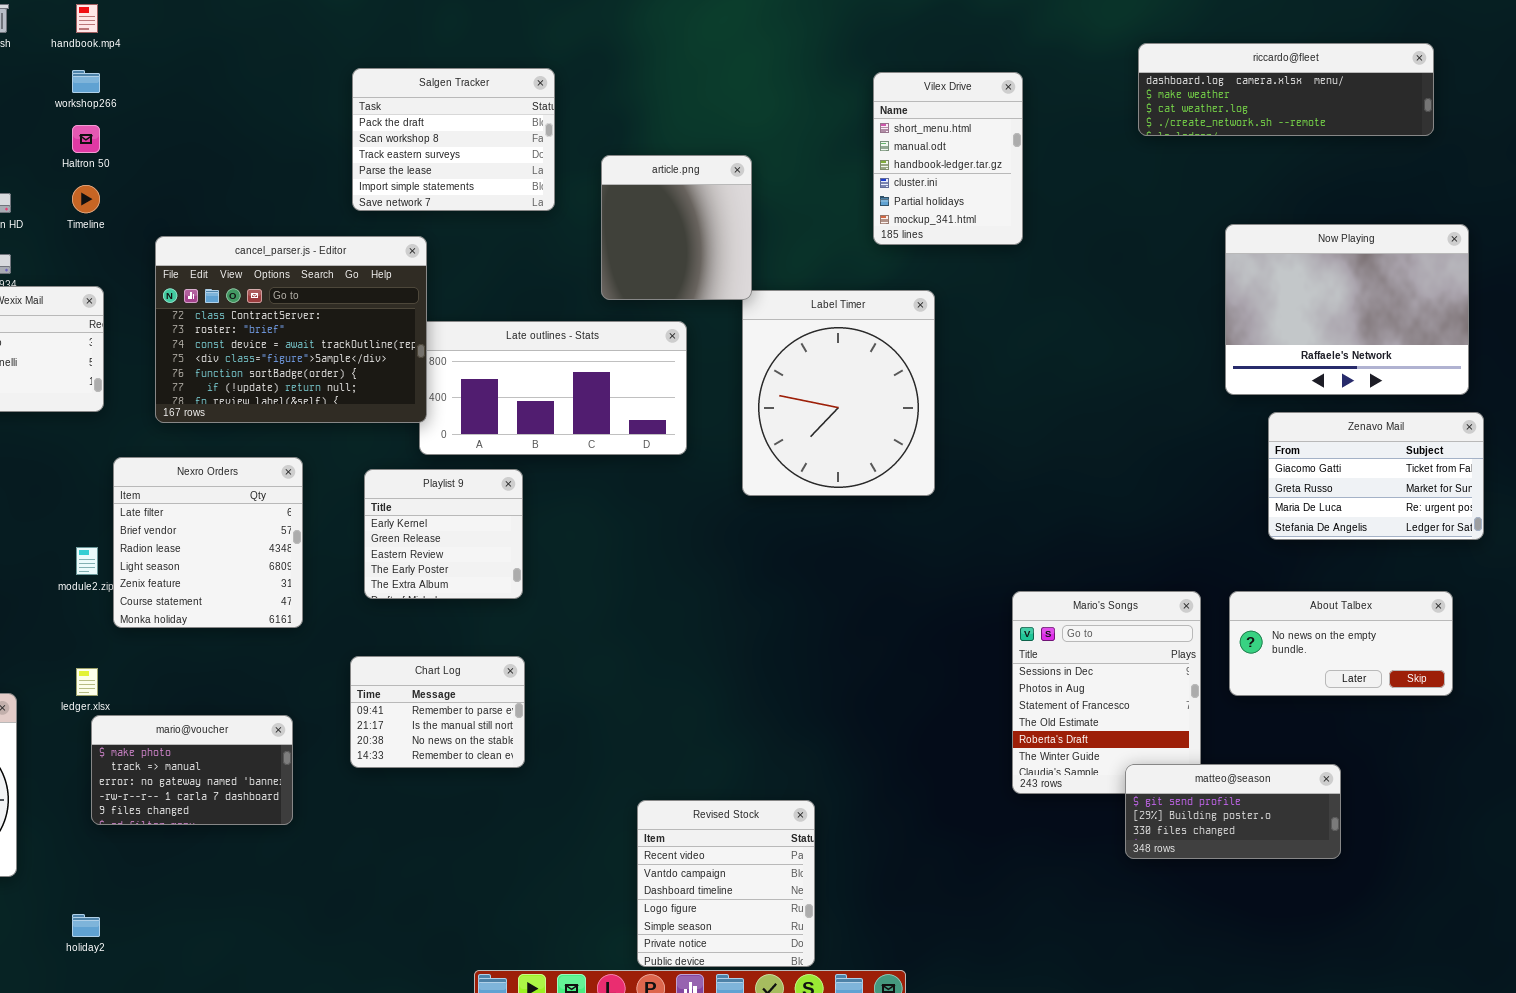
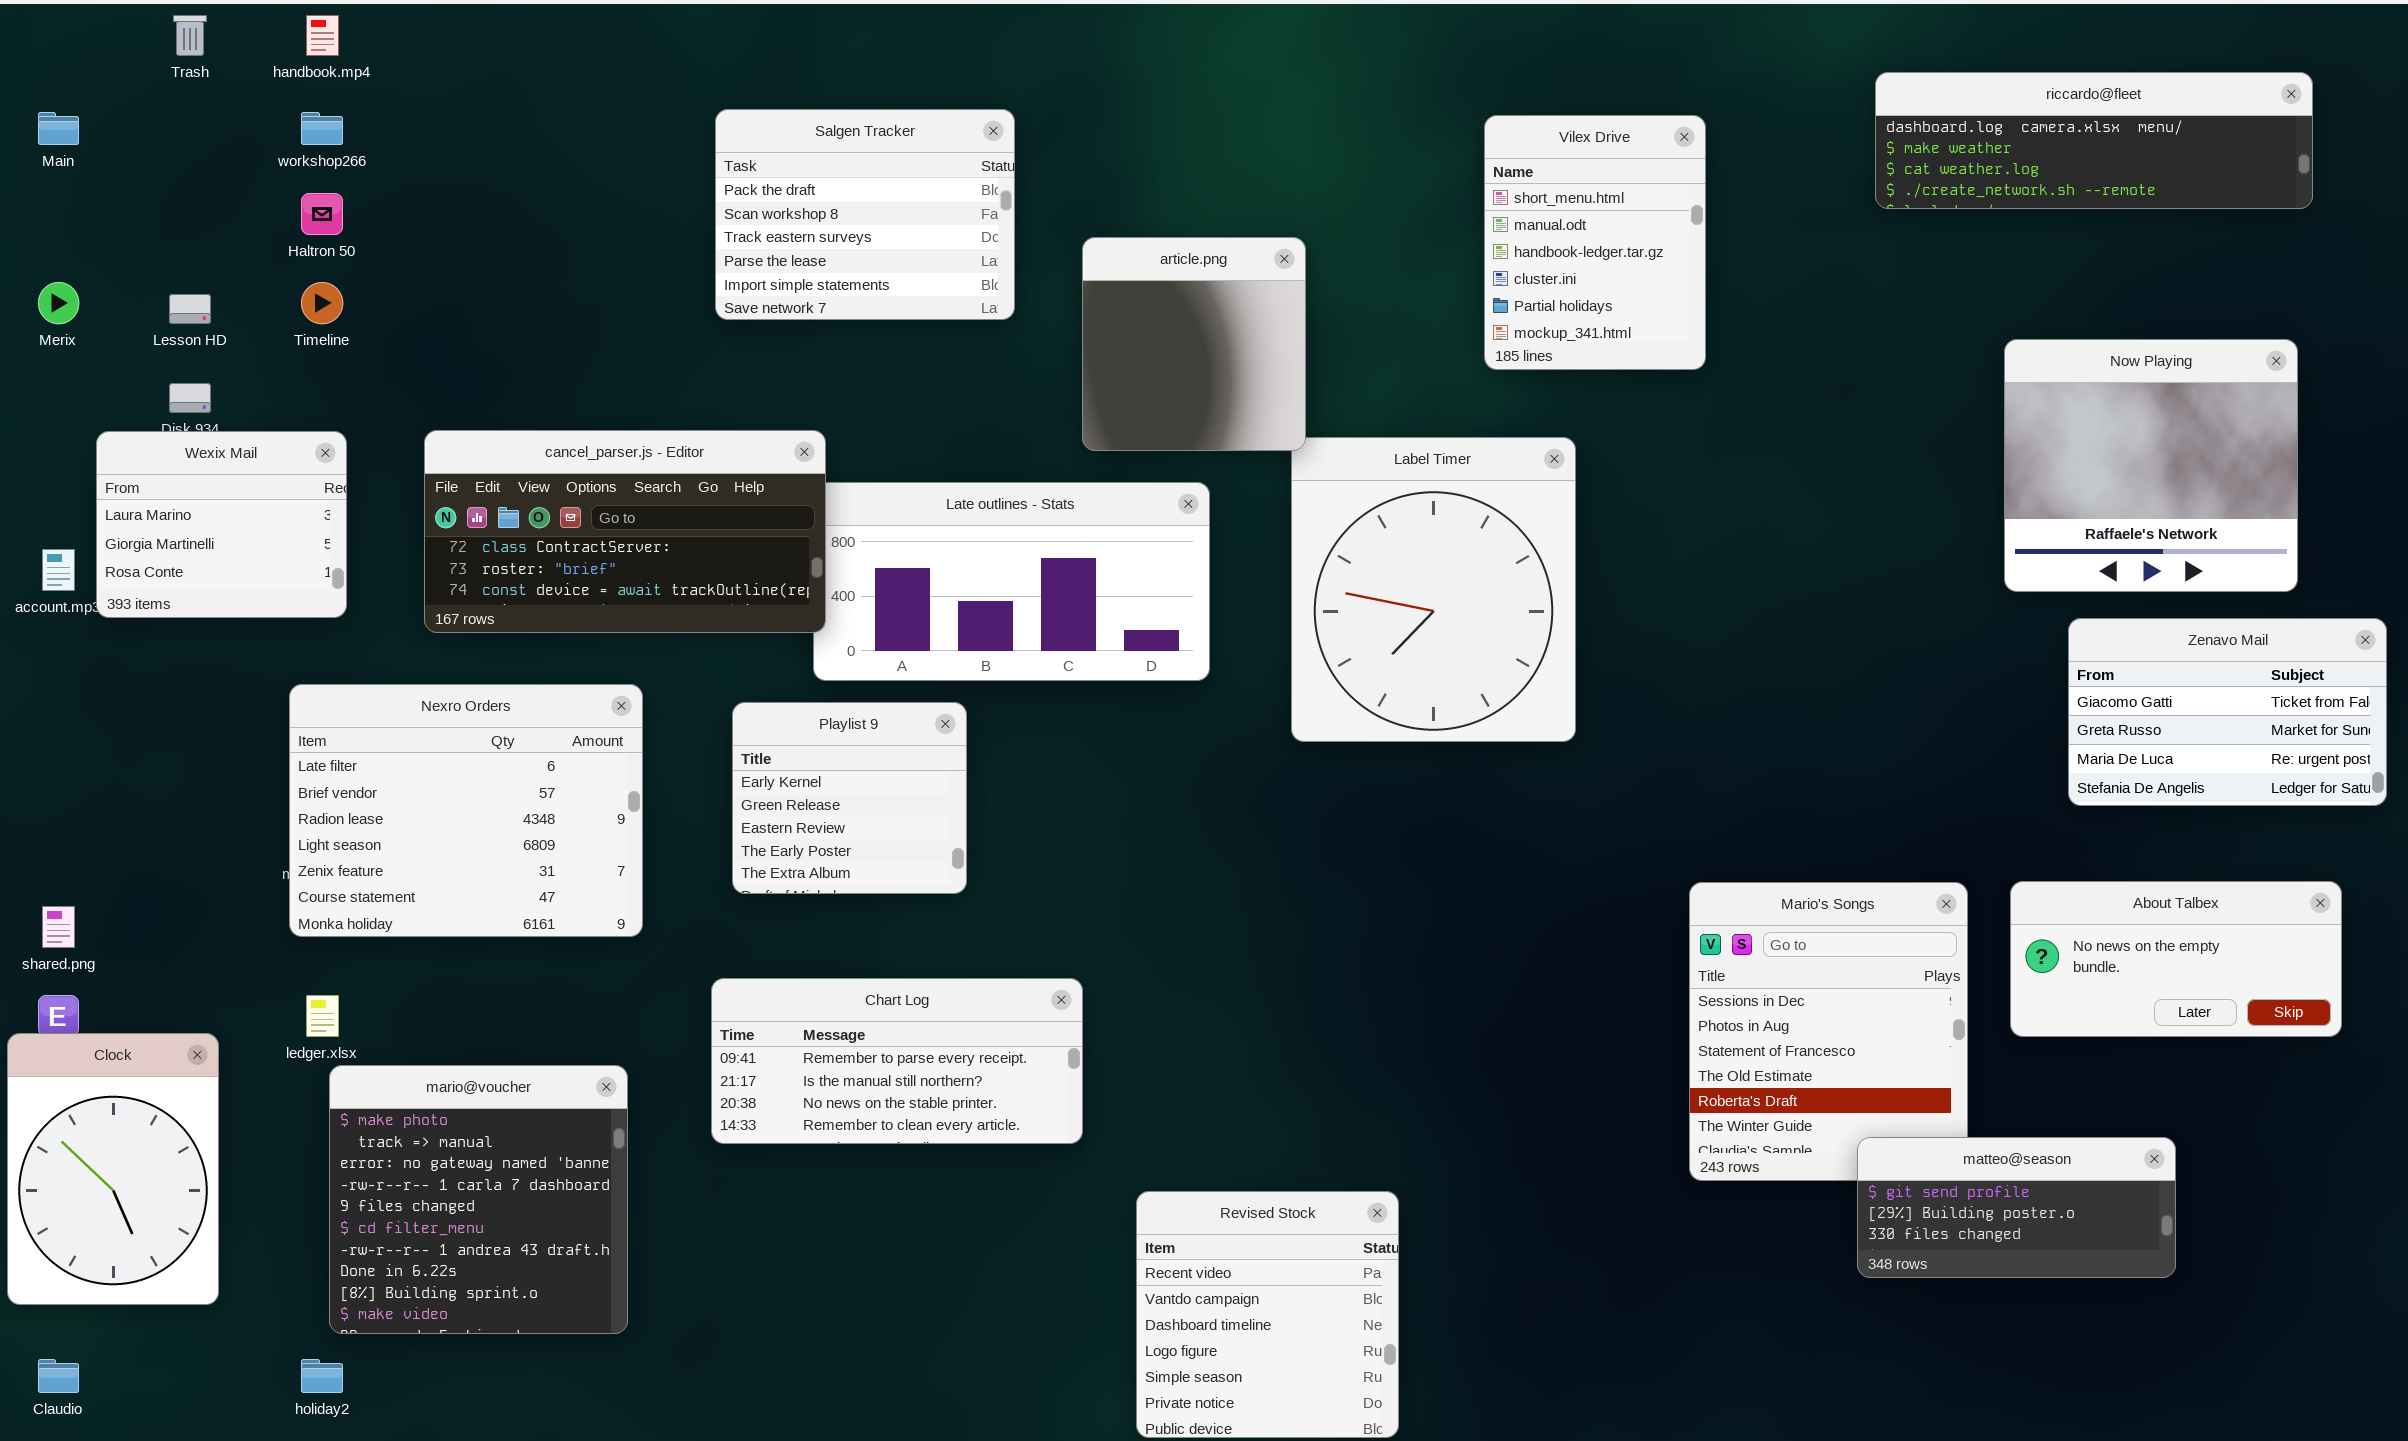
Now Playing: [1225,224,1469,395] -> [2004,339,2298,592], resized
cancel_parser.js - Editor: [155,236,427,423] -> [424,430,826,633], resized
Nexro Orders: [113,457,303,628] -> [289,684,643,937], resized
Chart Log: [350,656,525,768] -> [711,978,1083,1144], resized
mario@voucher: [91,715,293,825] -> [329,1065,628,1334], resized

